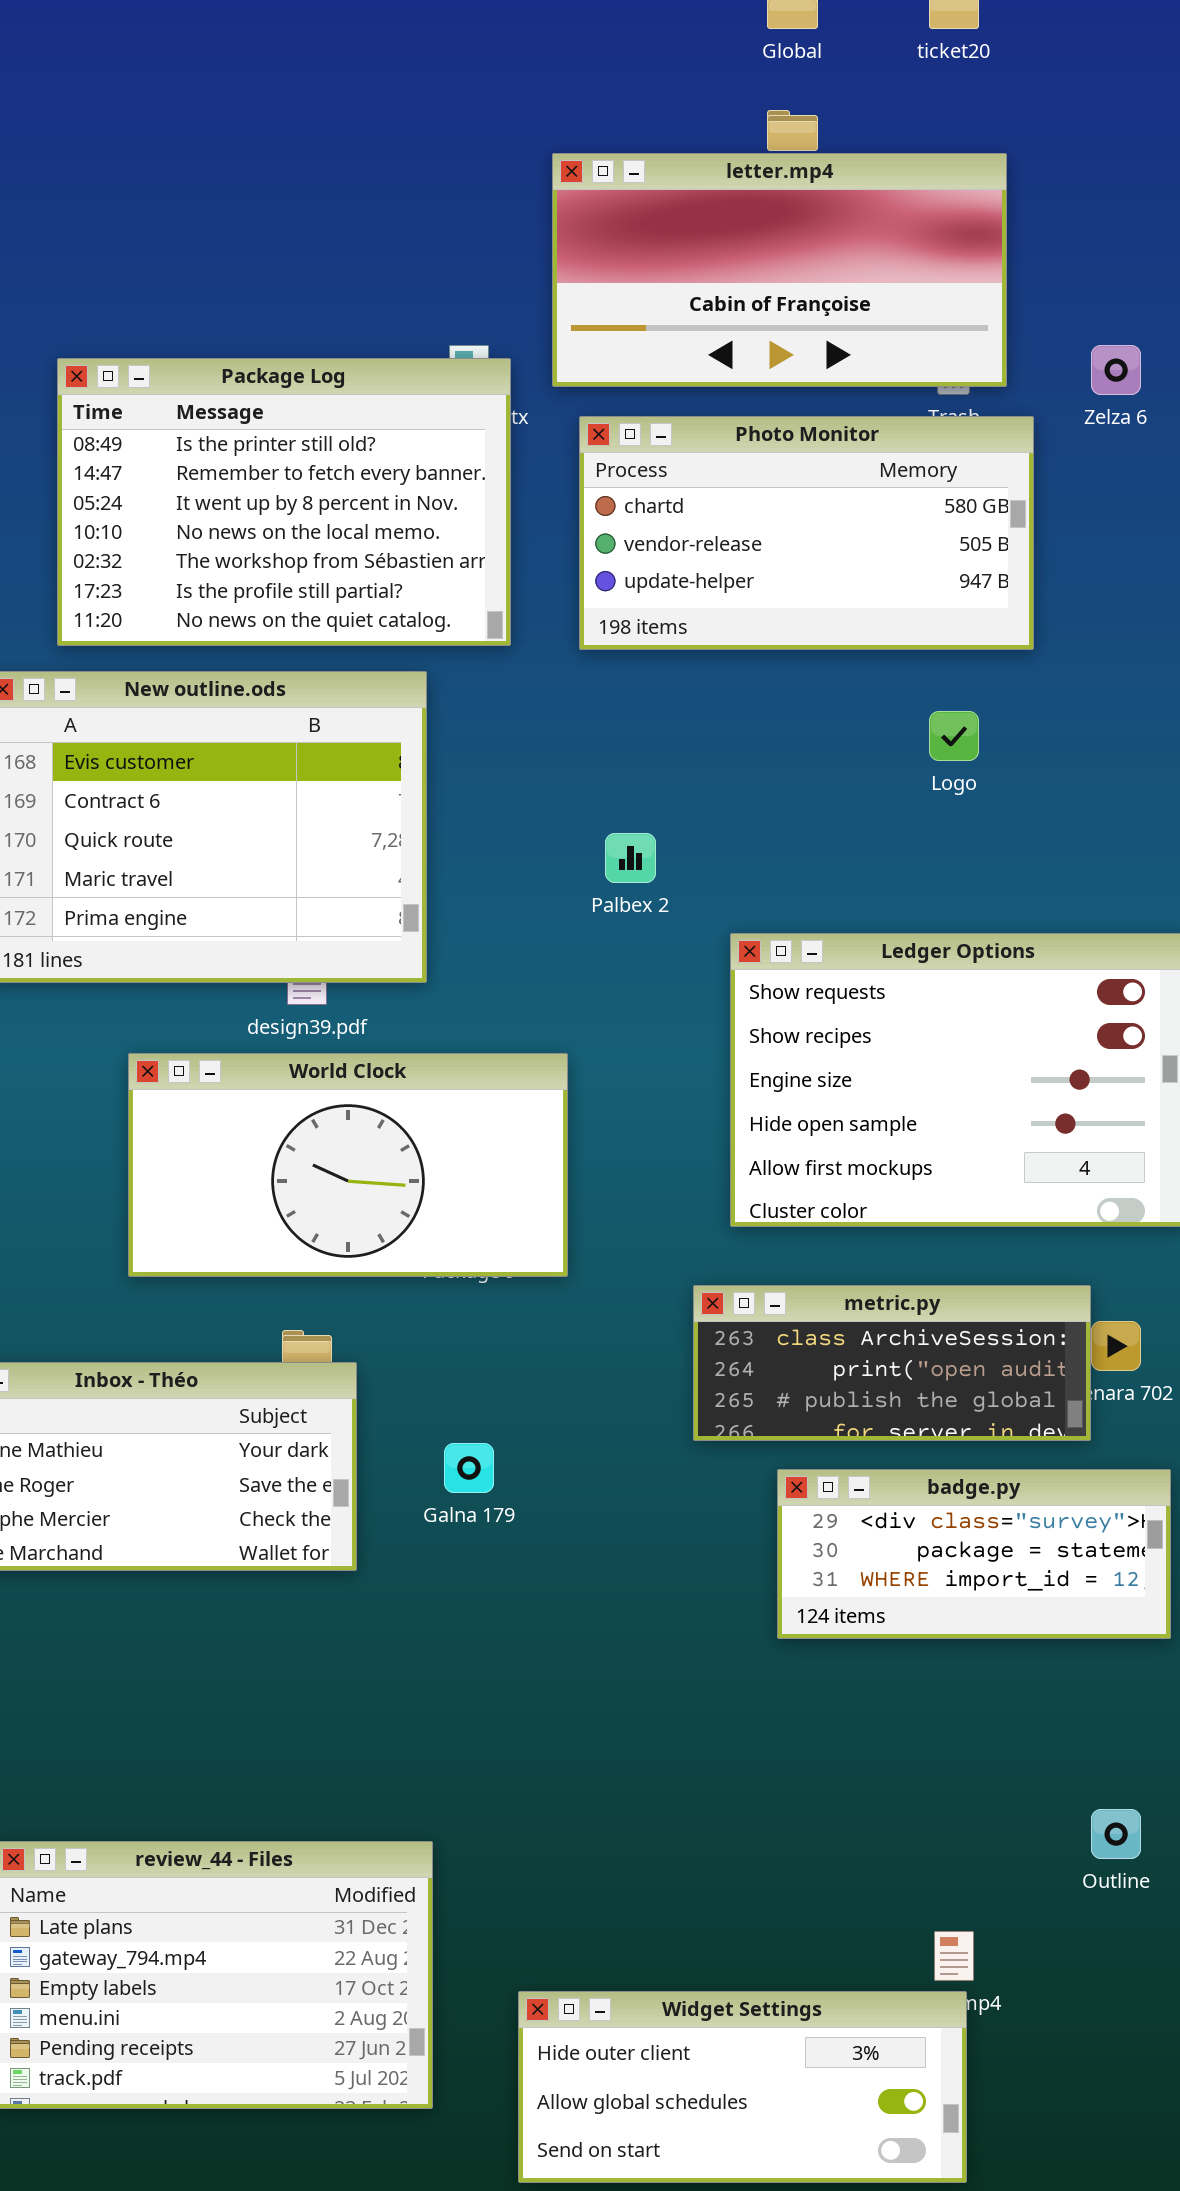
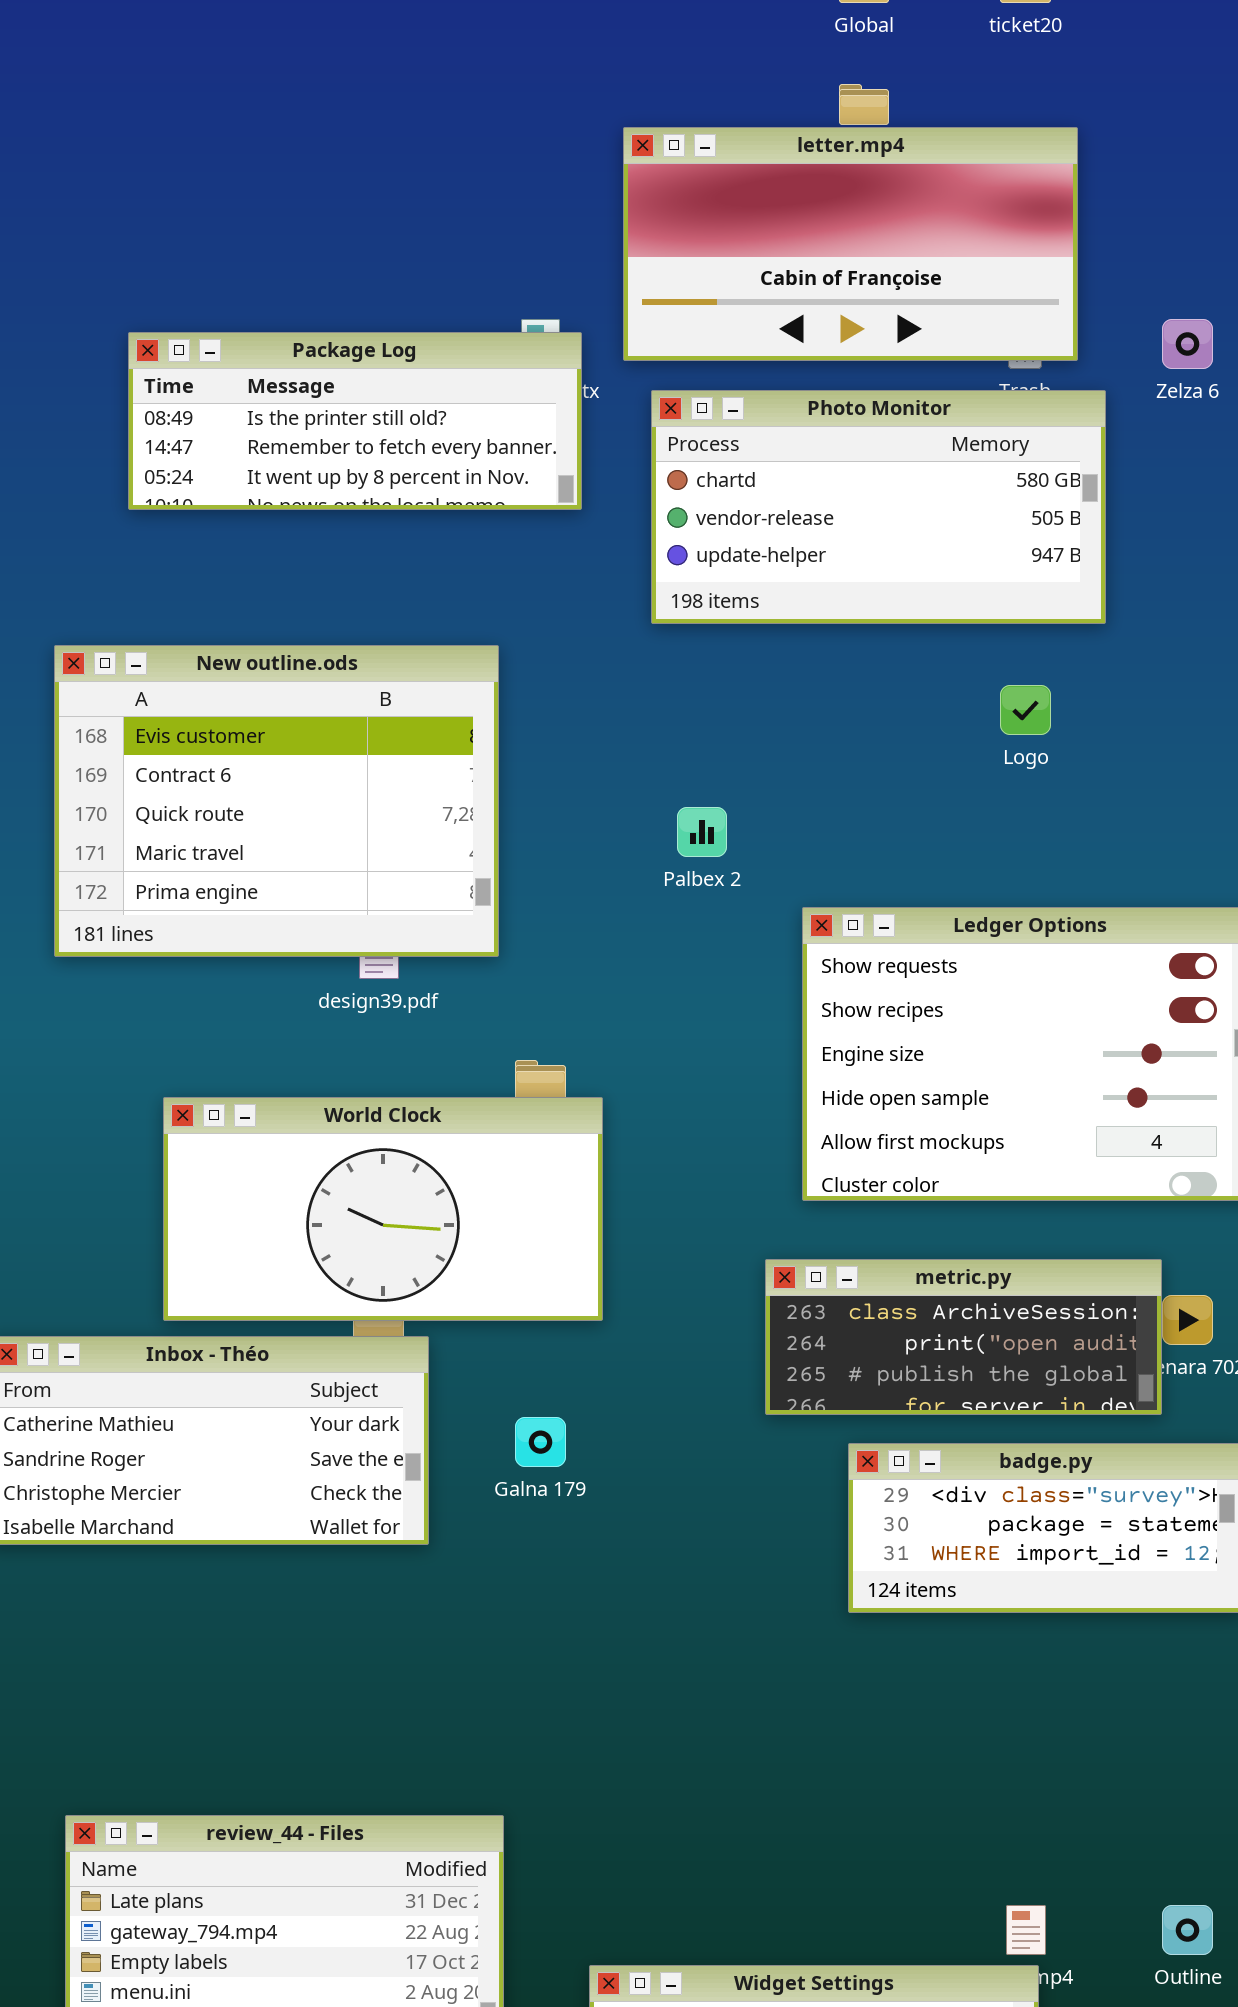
Package Log: [57,358,511,646] -> [128,332,582,510], resized
World Clock: [128,1053,568,1277] -> [163,1097,603,1321], moved
Outline: [1091,1809,1141,1859] -> [1162,1905,1213,1955], moved

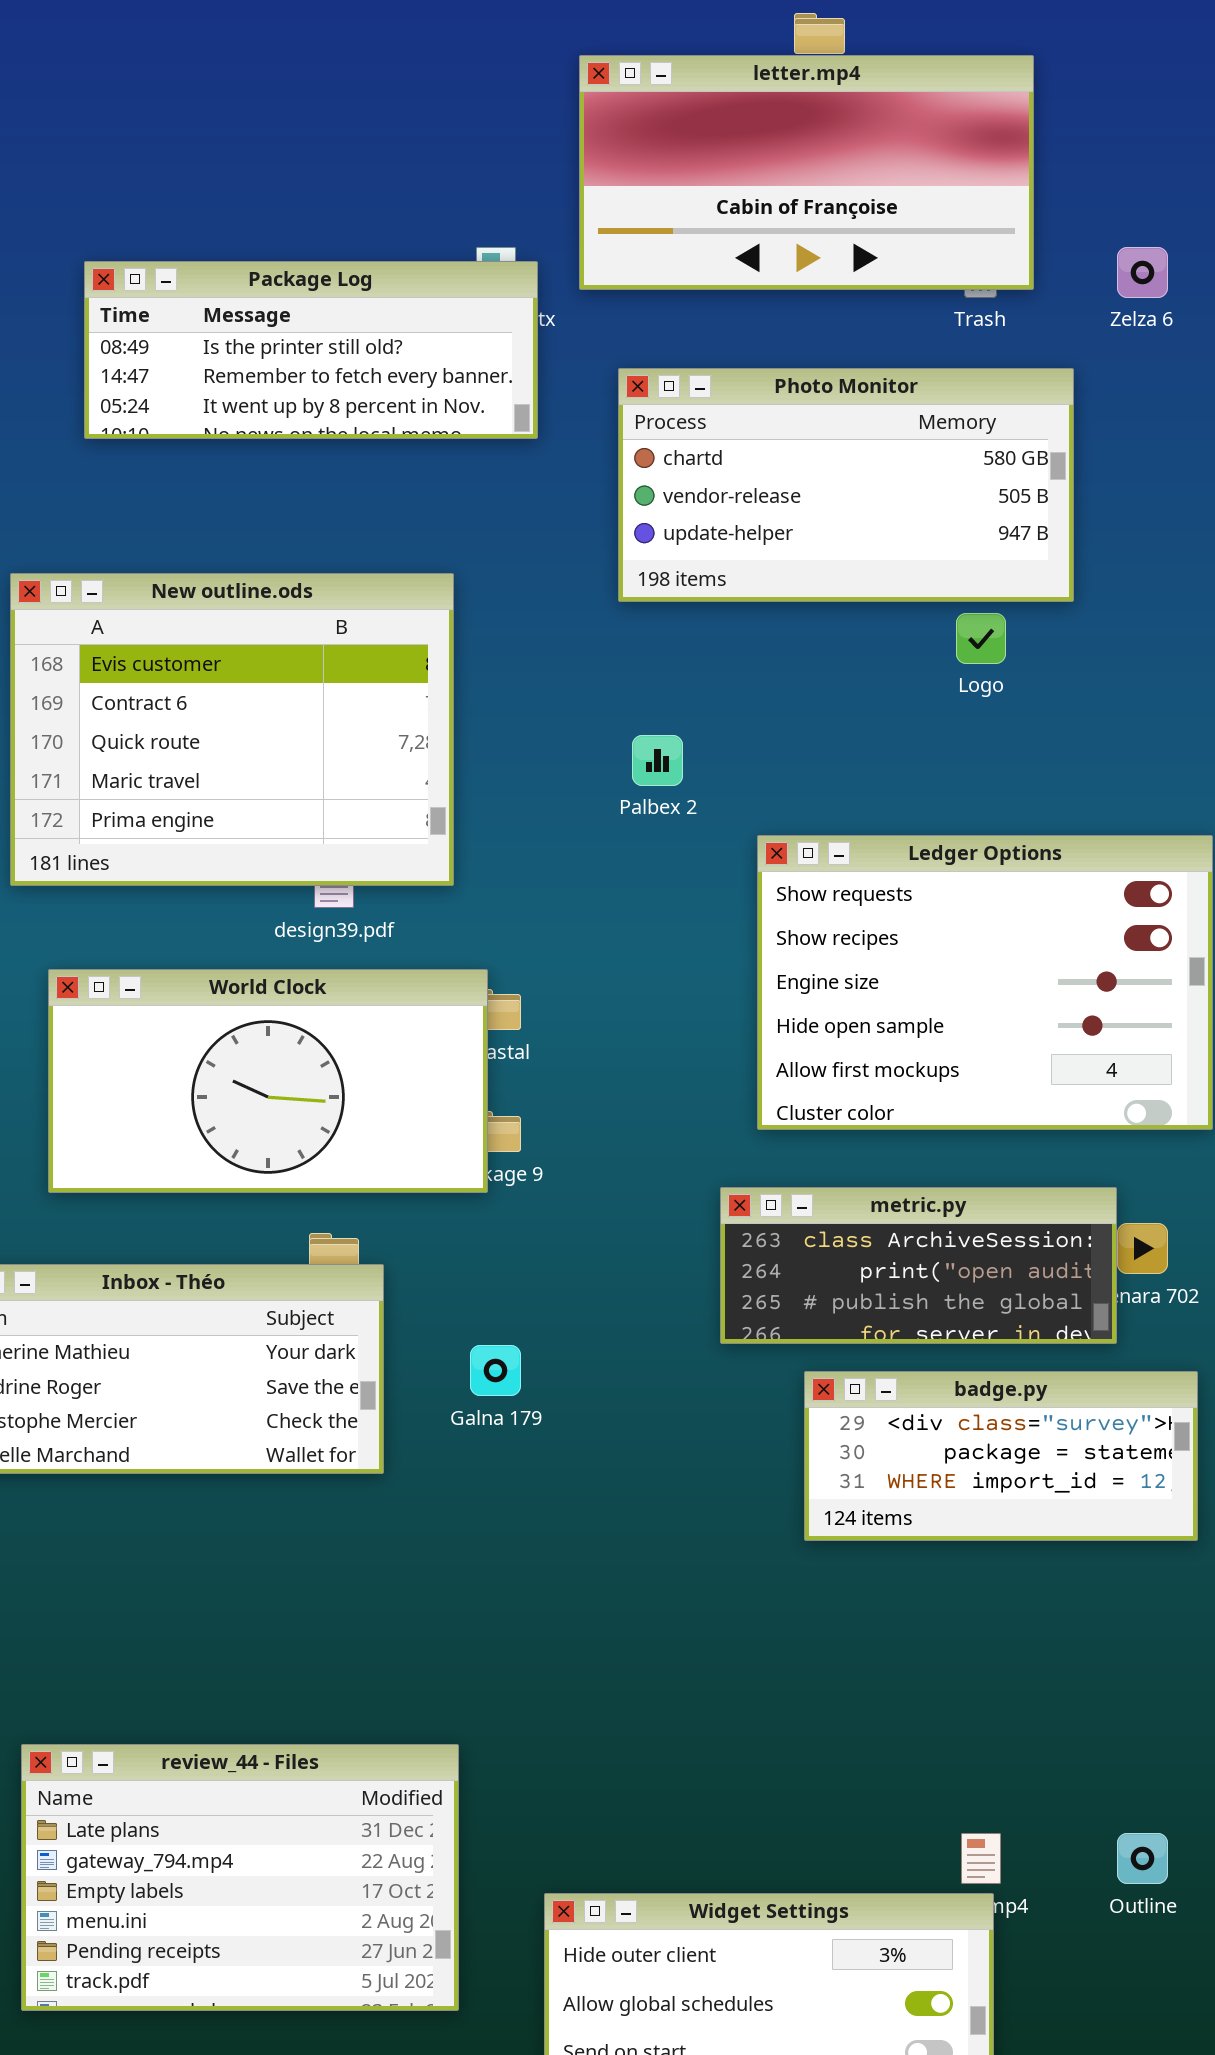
Photo Monitor: [651,390,1106,624] -> [618,368,1074,602], moved
World Clock: [163,1097,603,1321] -> [48,969,488,1193], moved

